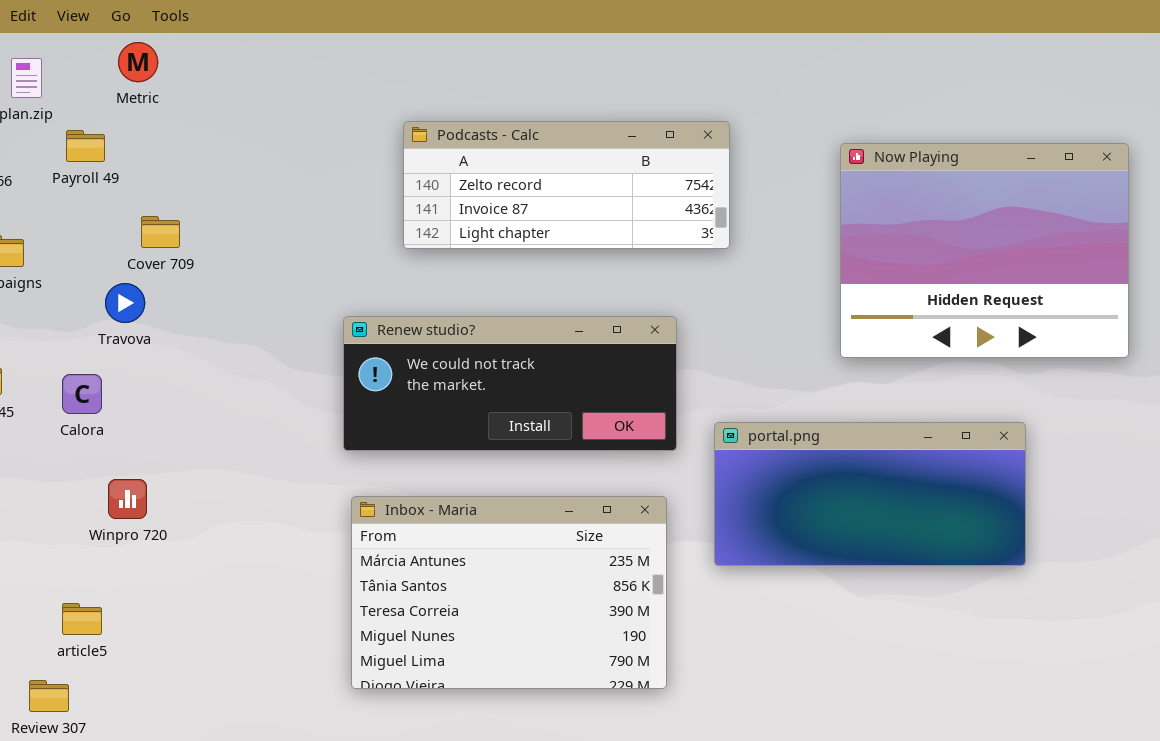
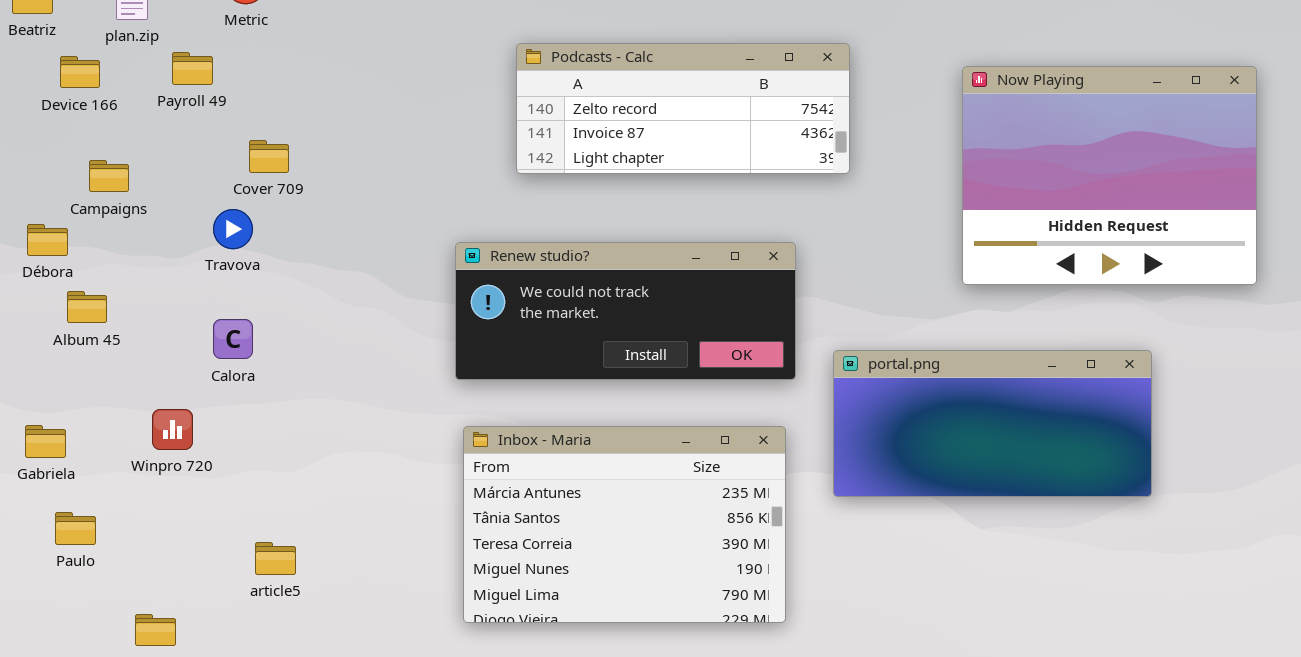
Calora: [62,374,102,414] -> [213,319,253,359], moved
Winpro 720: [108,479,147,519] -> [152,409,193,450], moved
article5: [62,603,102,635] -> [255,542,296,575], moved

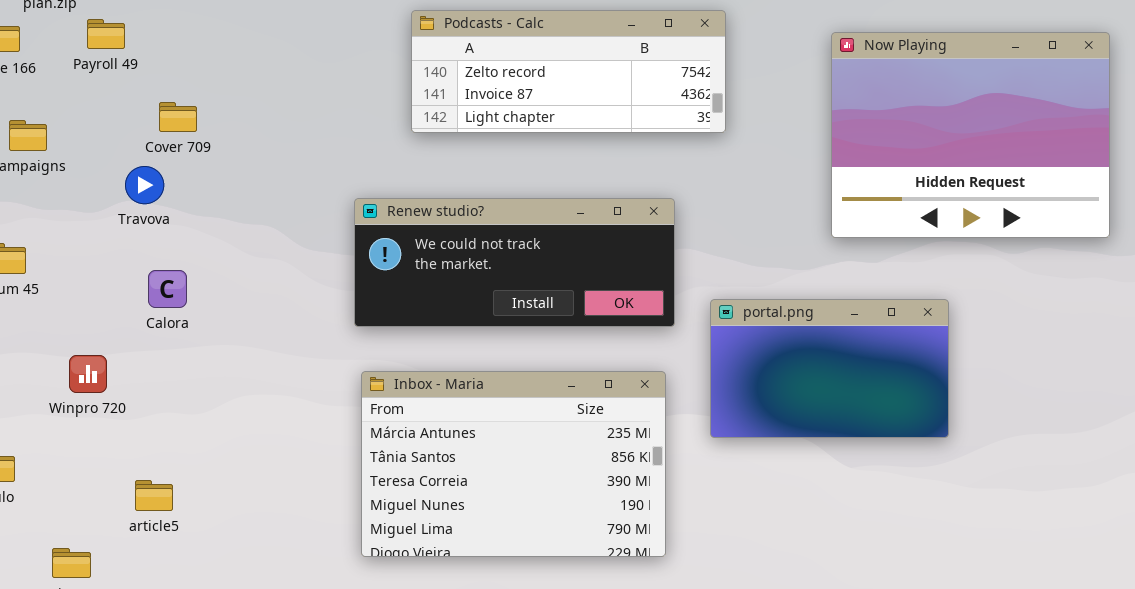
Calora: [213,319,253,359] -> [148,270,187,308], moved
portal.png: [833,350,1152,497] -> [710,299,949,438], resized
article5: [255,542,296,575] -> [135,480,173,511], moved

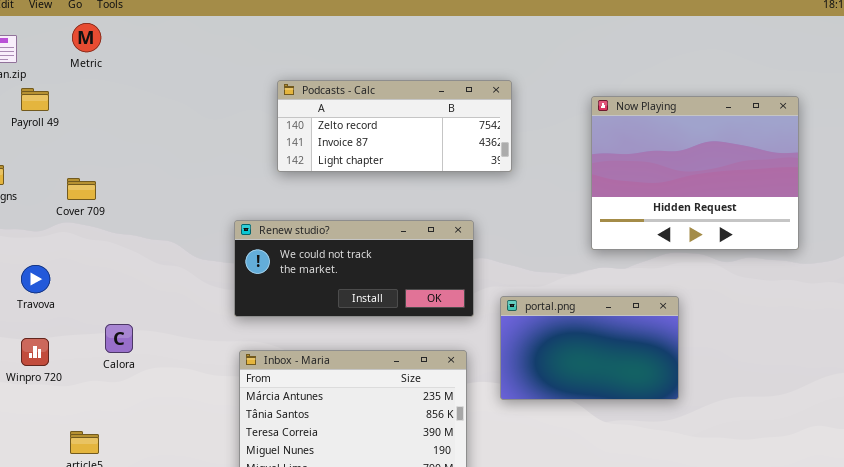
Payroll 49: [87,19,125,49] -> [21,88,49,111], moved
Cover 709: [159,102,197,132] -> [67,178,96,200], moved
Travova: [125,166,164,204] -> [21,265,50,293], moved
Calora: [148,270,187,308] -> [105,324,133,353], moved

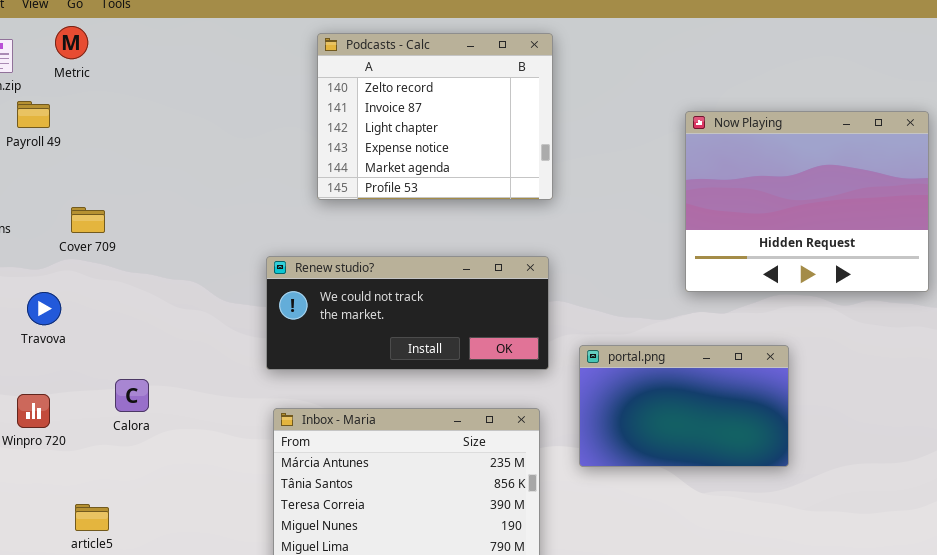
Metric: [72,23,101,52] -> [55,26,88,59], moved
Podcasts - Calc: [277,80,512,172] -> [317,33,553,200], resized
Travova: [21,265,50,293] -> [27,292,61,325], moved

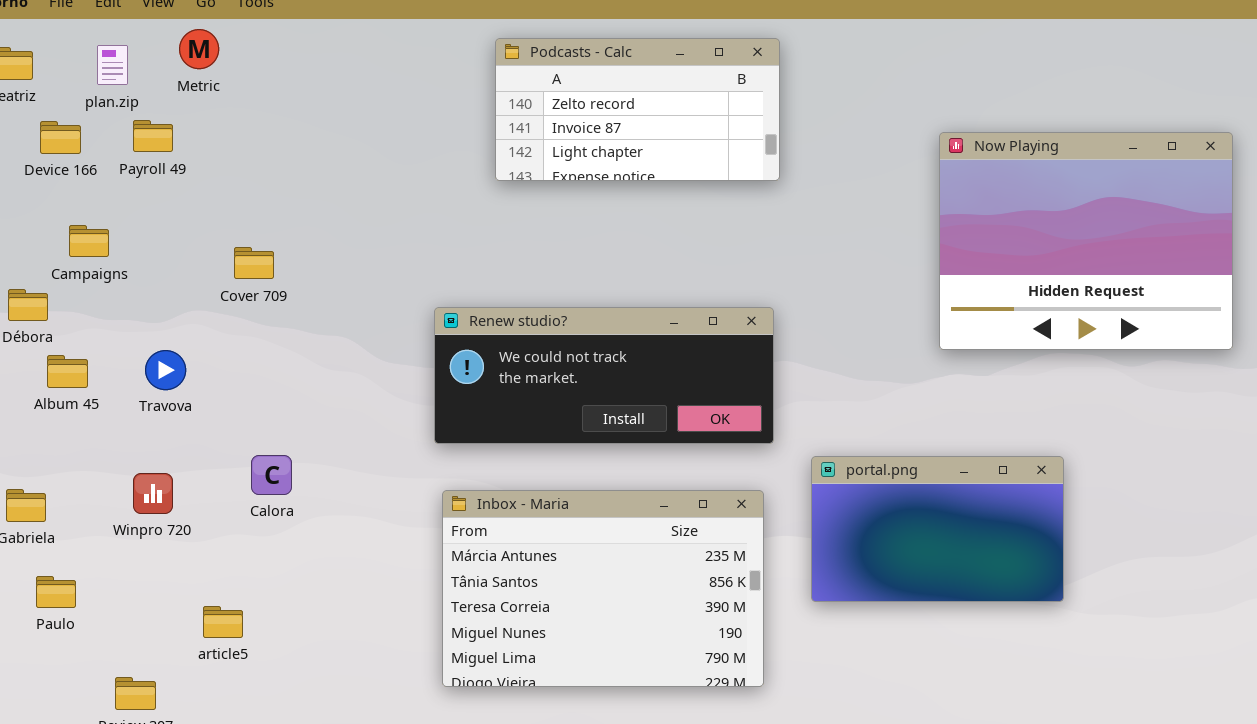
Podcasts - Calc: [317,33,553,200] -> [495,38,780,181], resized
Cover 709: [71,207,105,233] -> [234,247,274,279], moved
portal.png: [579,345,789,467] -> [811,456,1064,602], moved

